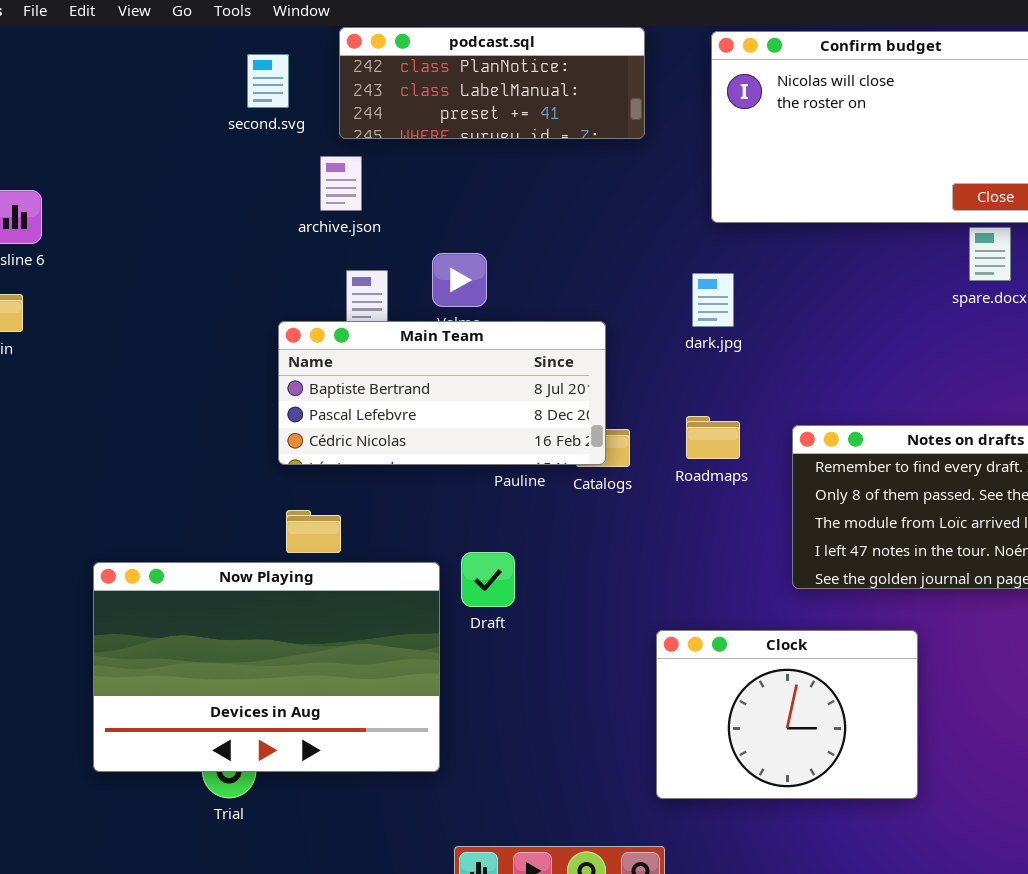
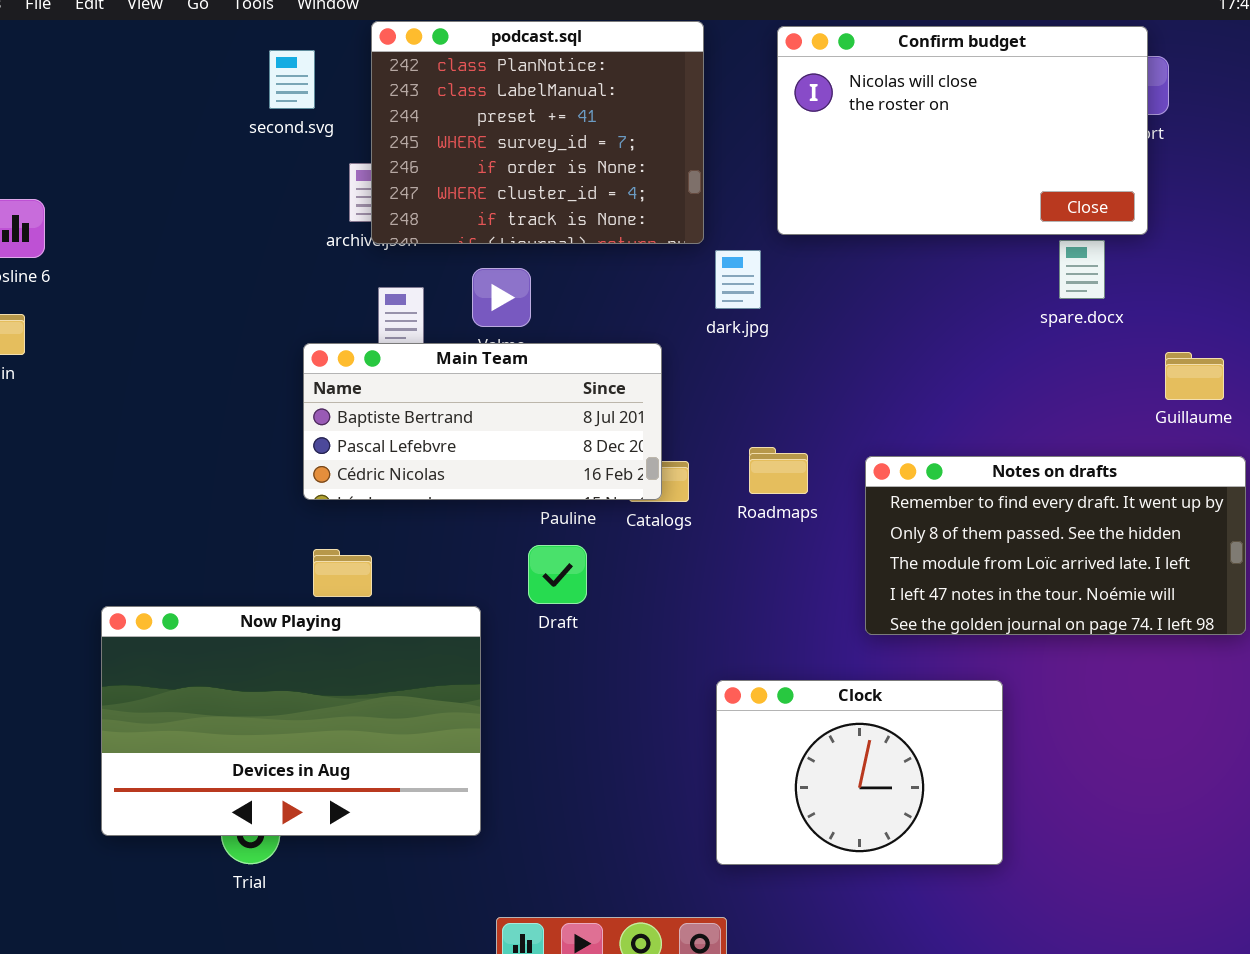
podcast.sql: [339,27,645,139] -> [371,21,704,244], resized
dark.jpg: [692,273,734,327] -> [715,250,761,309], moved
Draft: [461,552,515,607] -> [528,545,587,604], moved

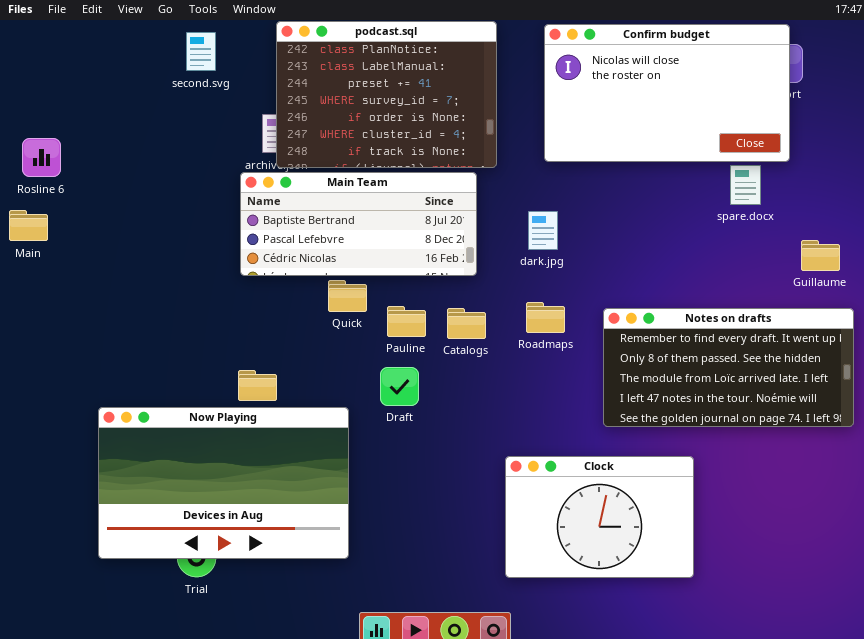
second.svg: [269,50,315,109] -> [186,32,216,71], moved
dark.jpg: [715,250,761,309] -> [528,211,558,250], moved
Main Team: [303,343,662,500] -> [240,172,477,276], moved

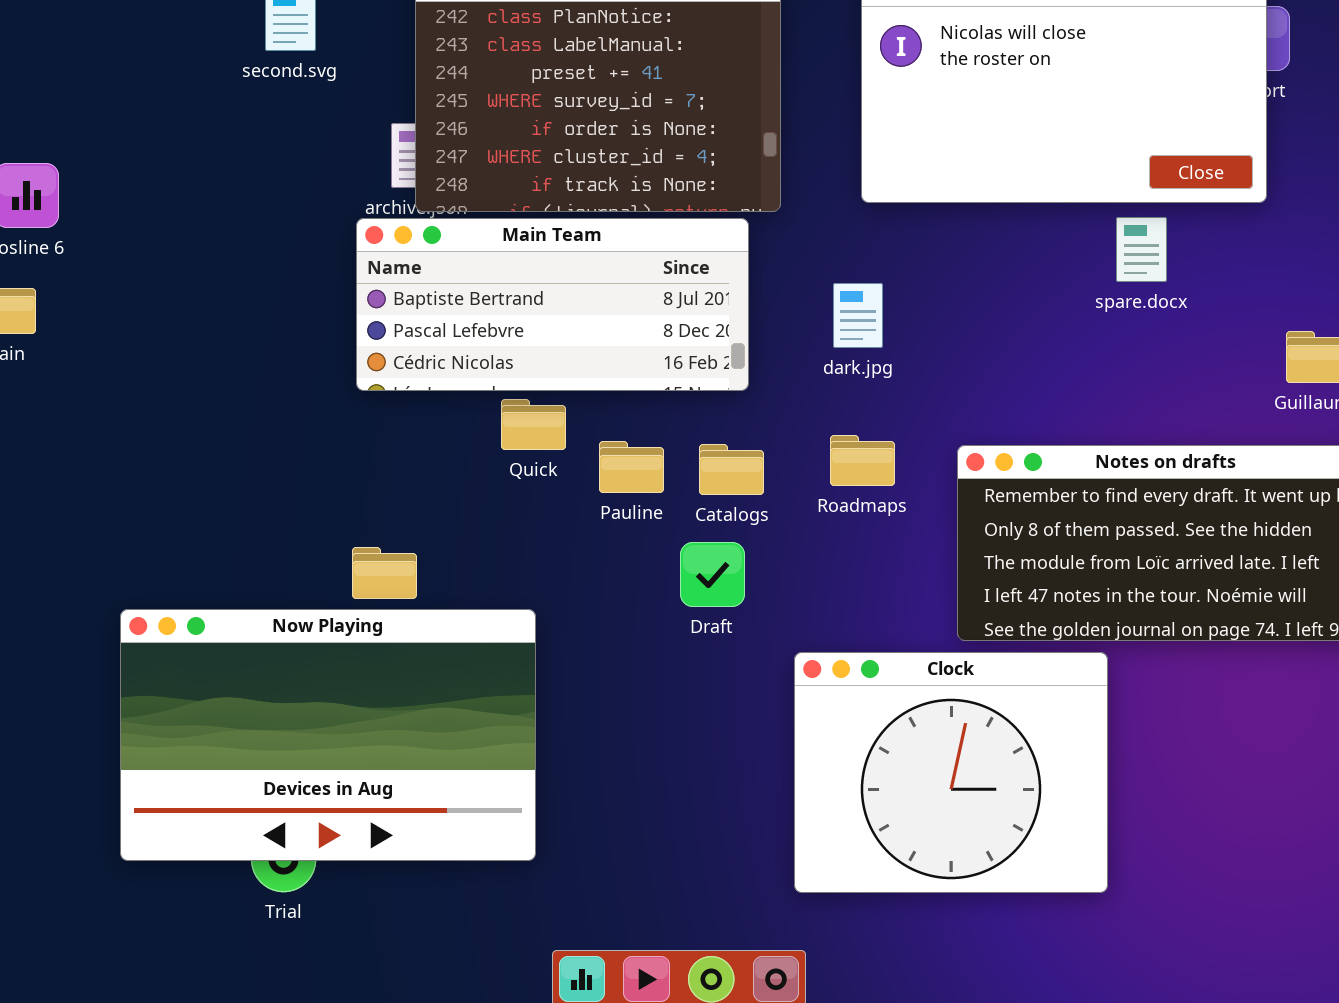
spare.docx: [730,165,761,205] -> [1116,217,1167,282], moved
Draft: [380,367,419,406] -> [680,542,745,607], moved
Clock: [505,456,694,578] -> [794,652,1108,893], resized

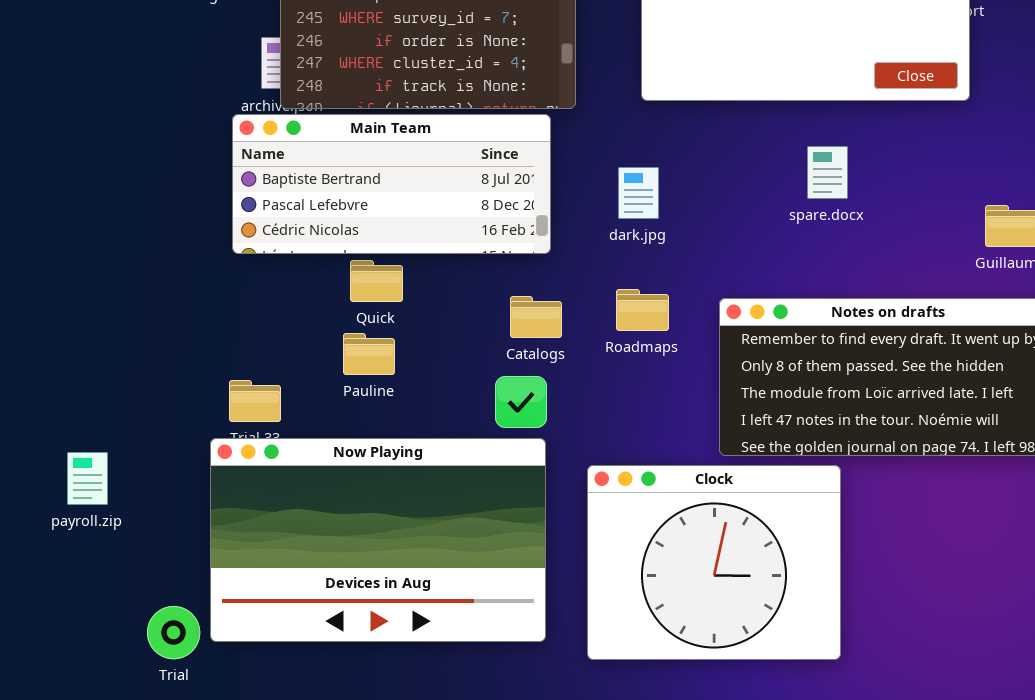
spare.docx: [1116,217,1167,282] -> [807,146,848,199], moved
Pauline: [599,441,664,493] -> [343,333,395,375], moved
Now Playing: [120,609,536,861] -> [210,438,546,642], moved

